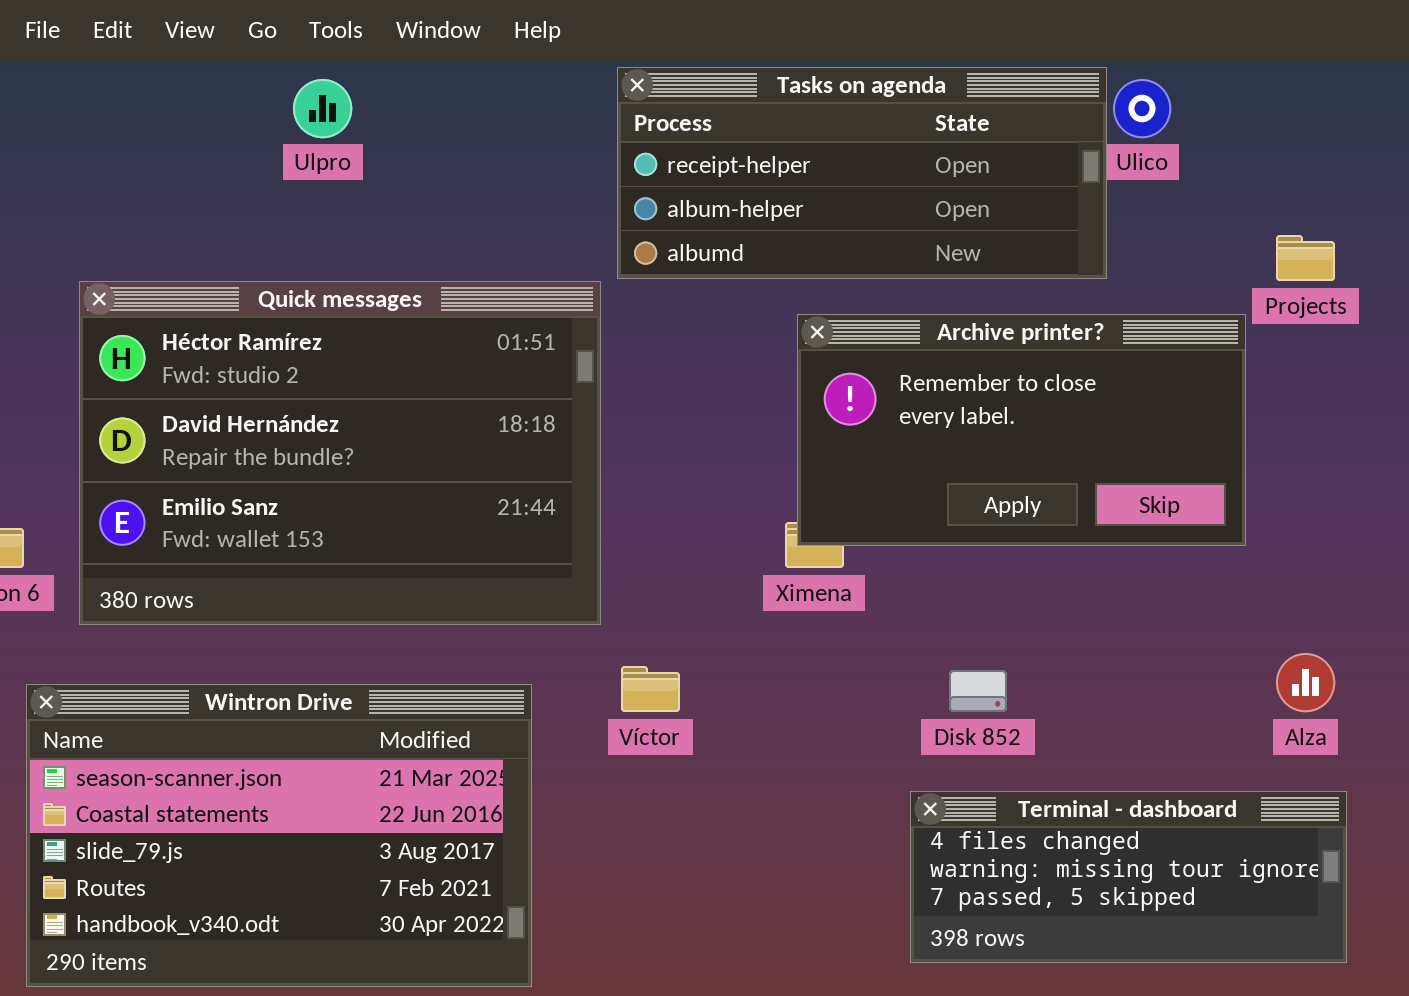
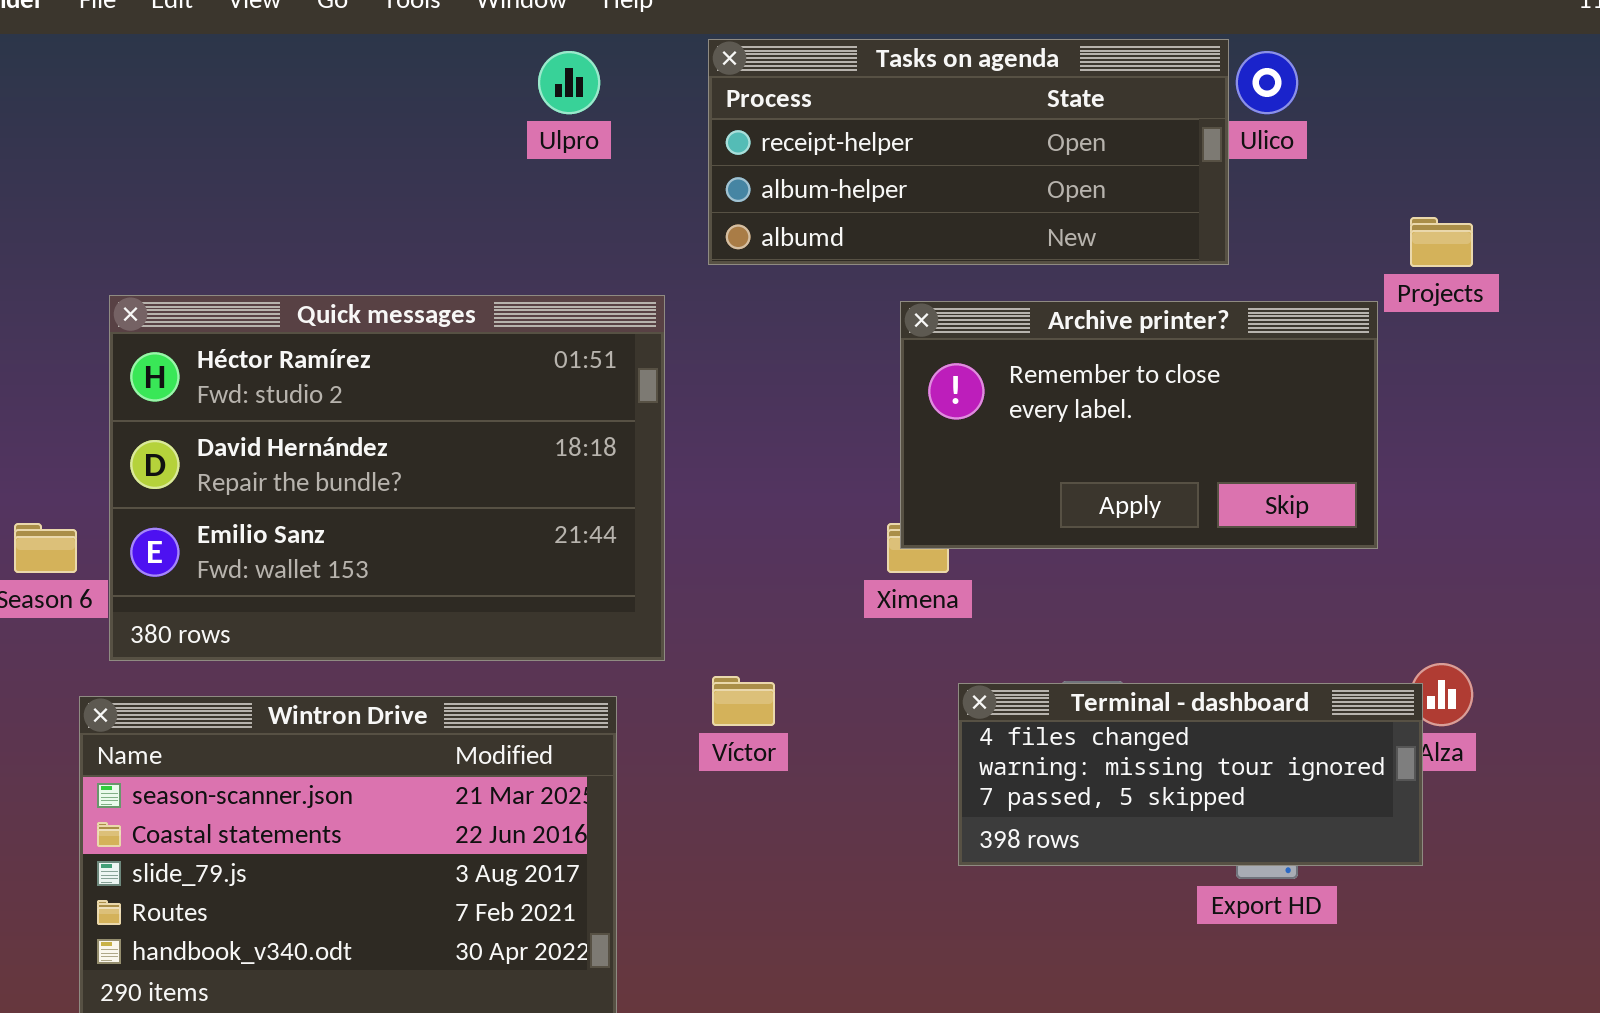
Ulpro: [293,79,352,138] -> [538,51,600,114], moved
Quick messages: [79,281,601,625] -> [109,295,665,661], moved
Terminal - dashboard: [910,791,1347,963] -> [958,683,1423,866], moved

